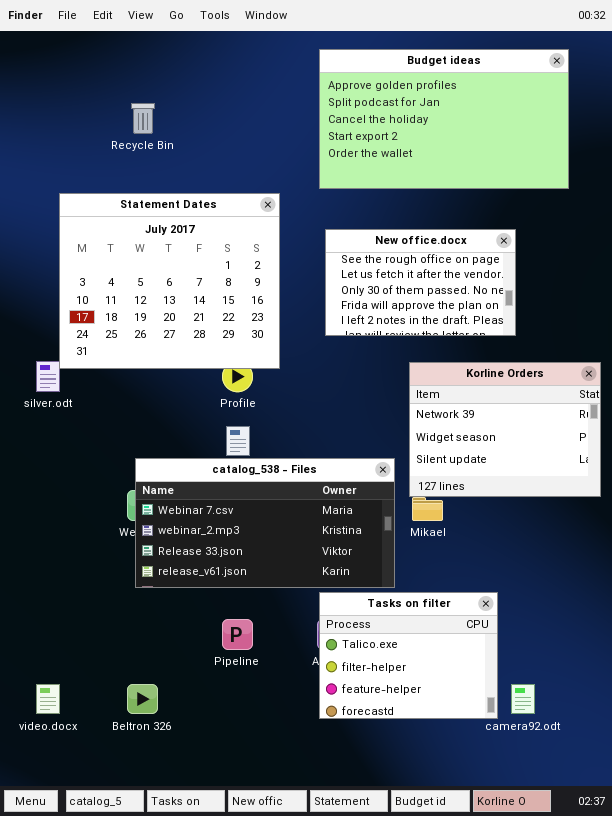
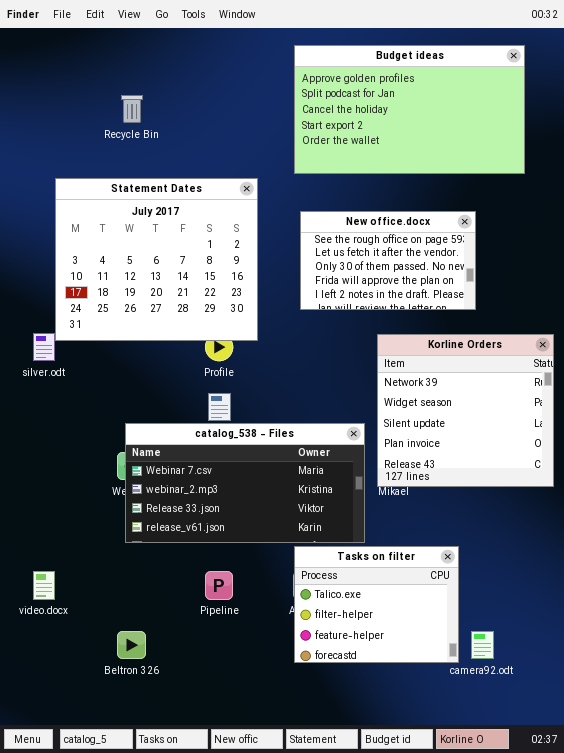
Korline Orders: [409,362,601,497] -> [377,334,554,487], resized
video.docx: [36,684,60,714] -> [33,571,55,600], moved

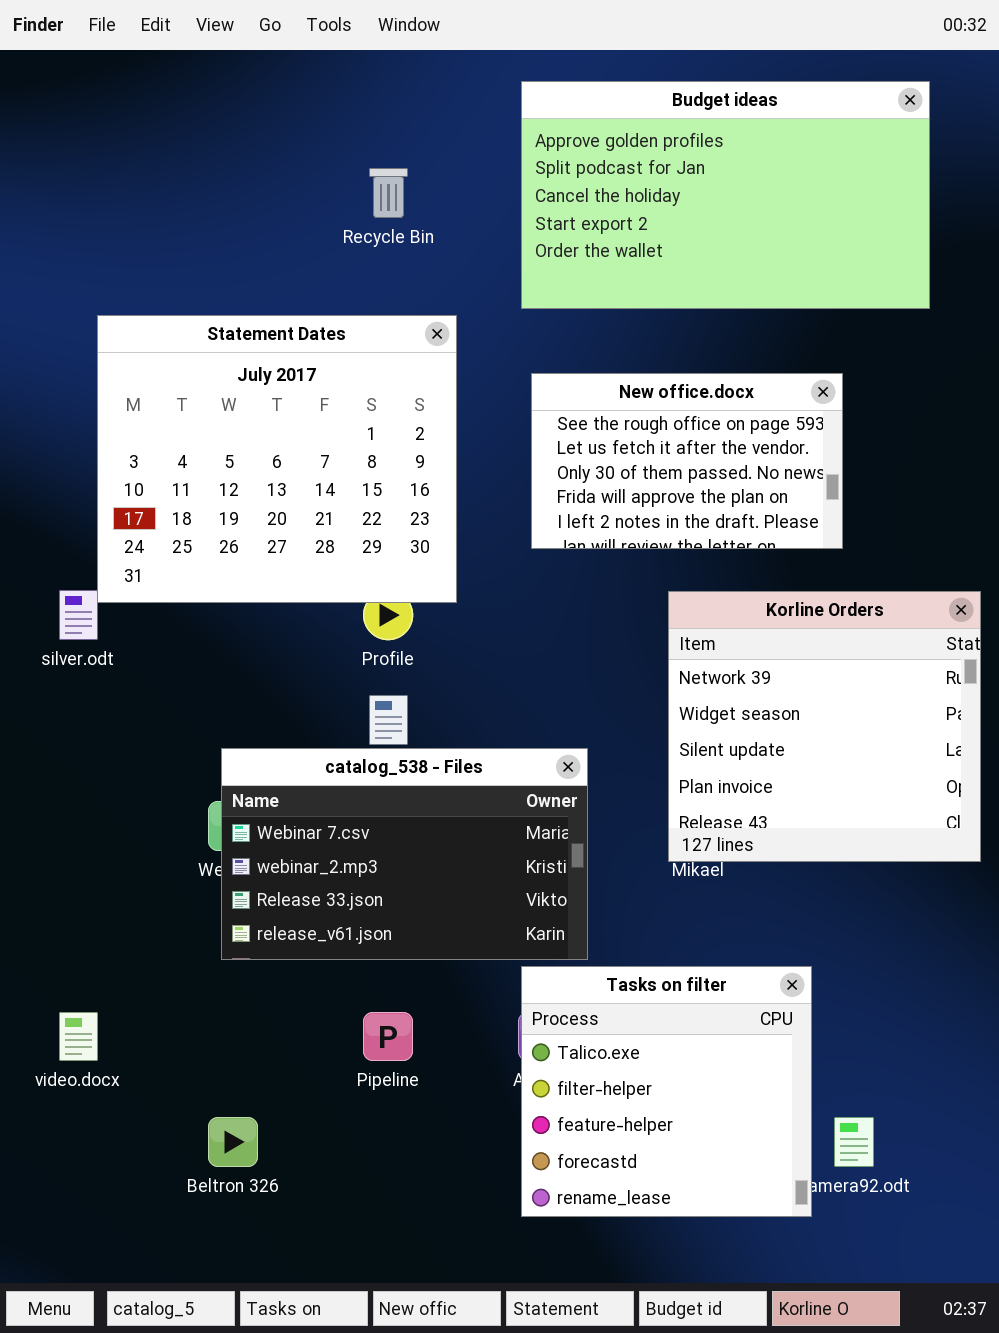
Recycle Bin: [121,95,143,123] -> [369,168,408,218], moved
catalog_538 - Files: [125,423,365,543] -> [221,748,588,960], resized
Tasks on filter: [294,546,459,663] -> [521,966,812,1217], resized

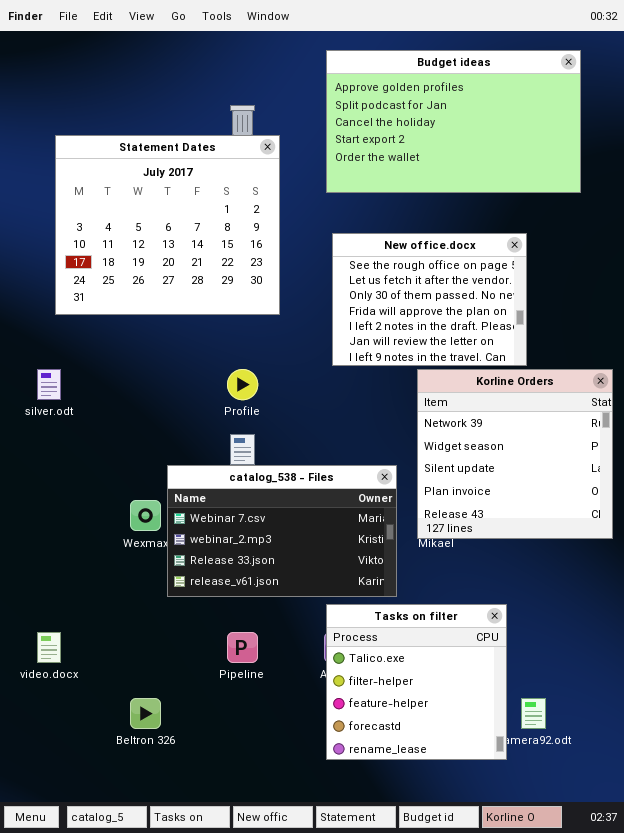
Statement Dates: [97,315,457,603] -> [55,135,280,315], moved
New office.docx: [531,373,843,549] -> [332,233,527,366], resized
catalog_538 - Files: [221,748,588,960] -> [167,465,397,597], moved

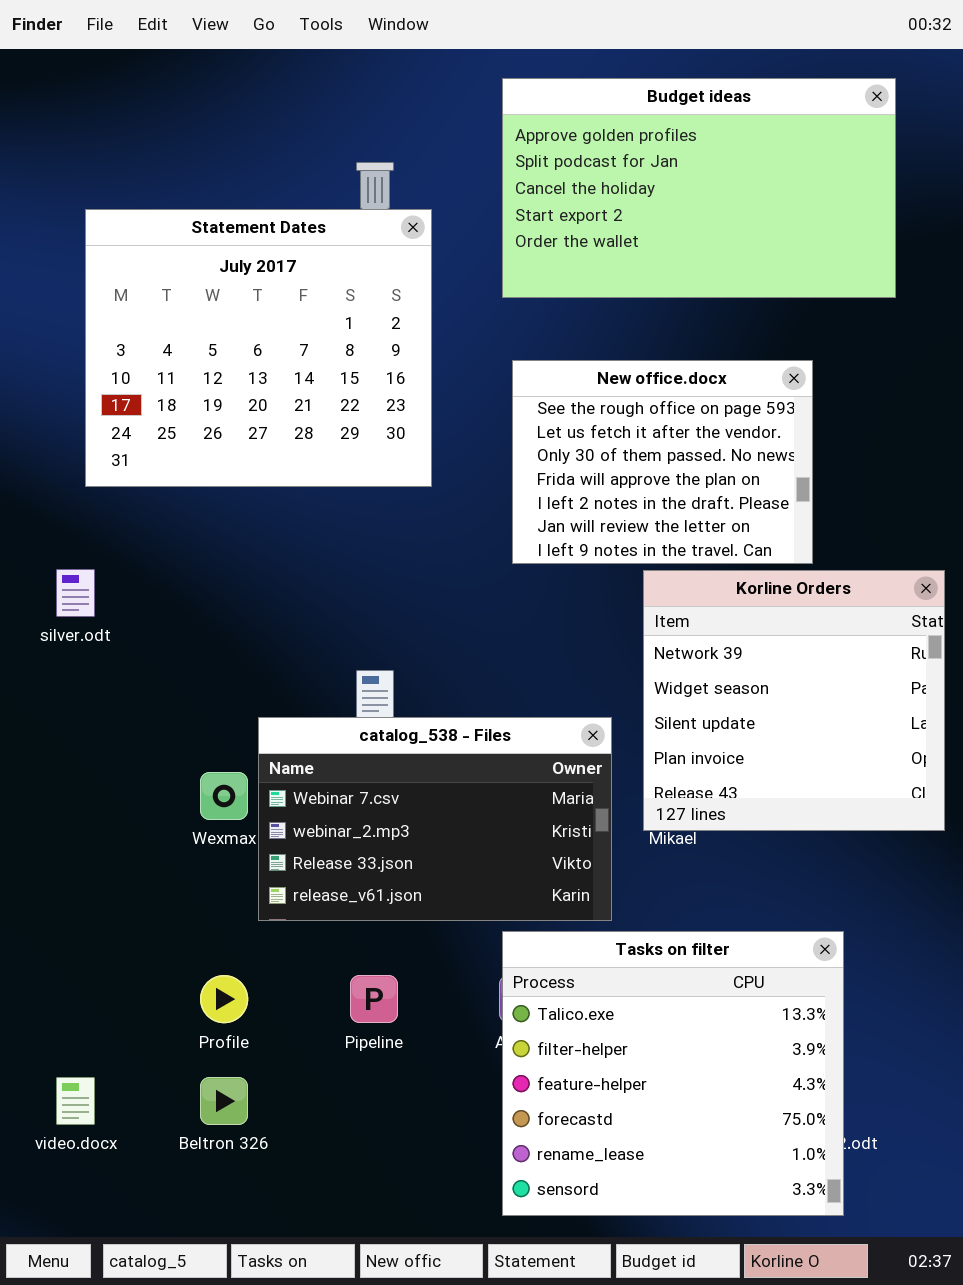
Profile: [227,369,258,400] -> [200,975,248,1023], moved
Tasks on filter: [326,604,507,760] -> [502,931,844,1216], resized
video.docx: [37,632,61,663] -> [56,1077,95,1125], moved

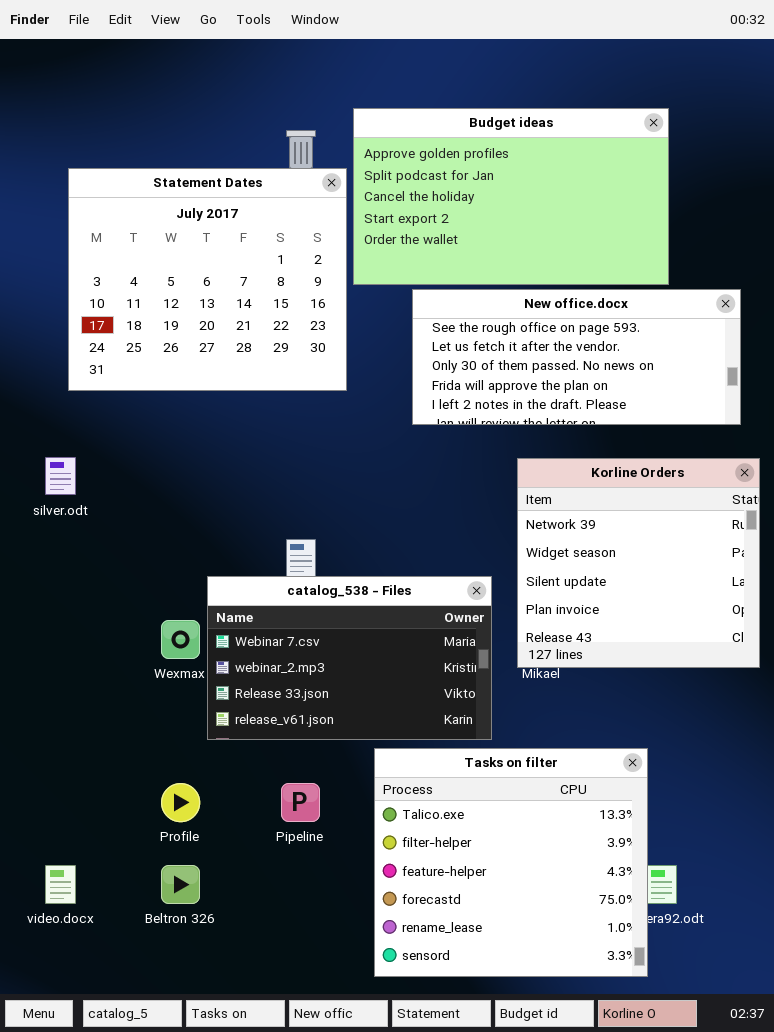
Budget ideas: [502,78,896,298] -> [353,108,669,285], moved
New office.docx: [512,360,813,564] -> [412,289,741,425], resized
Tasks on filter: [502,931,844,1216] -> [374,748,648,977], moved

